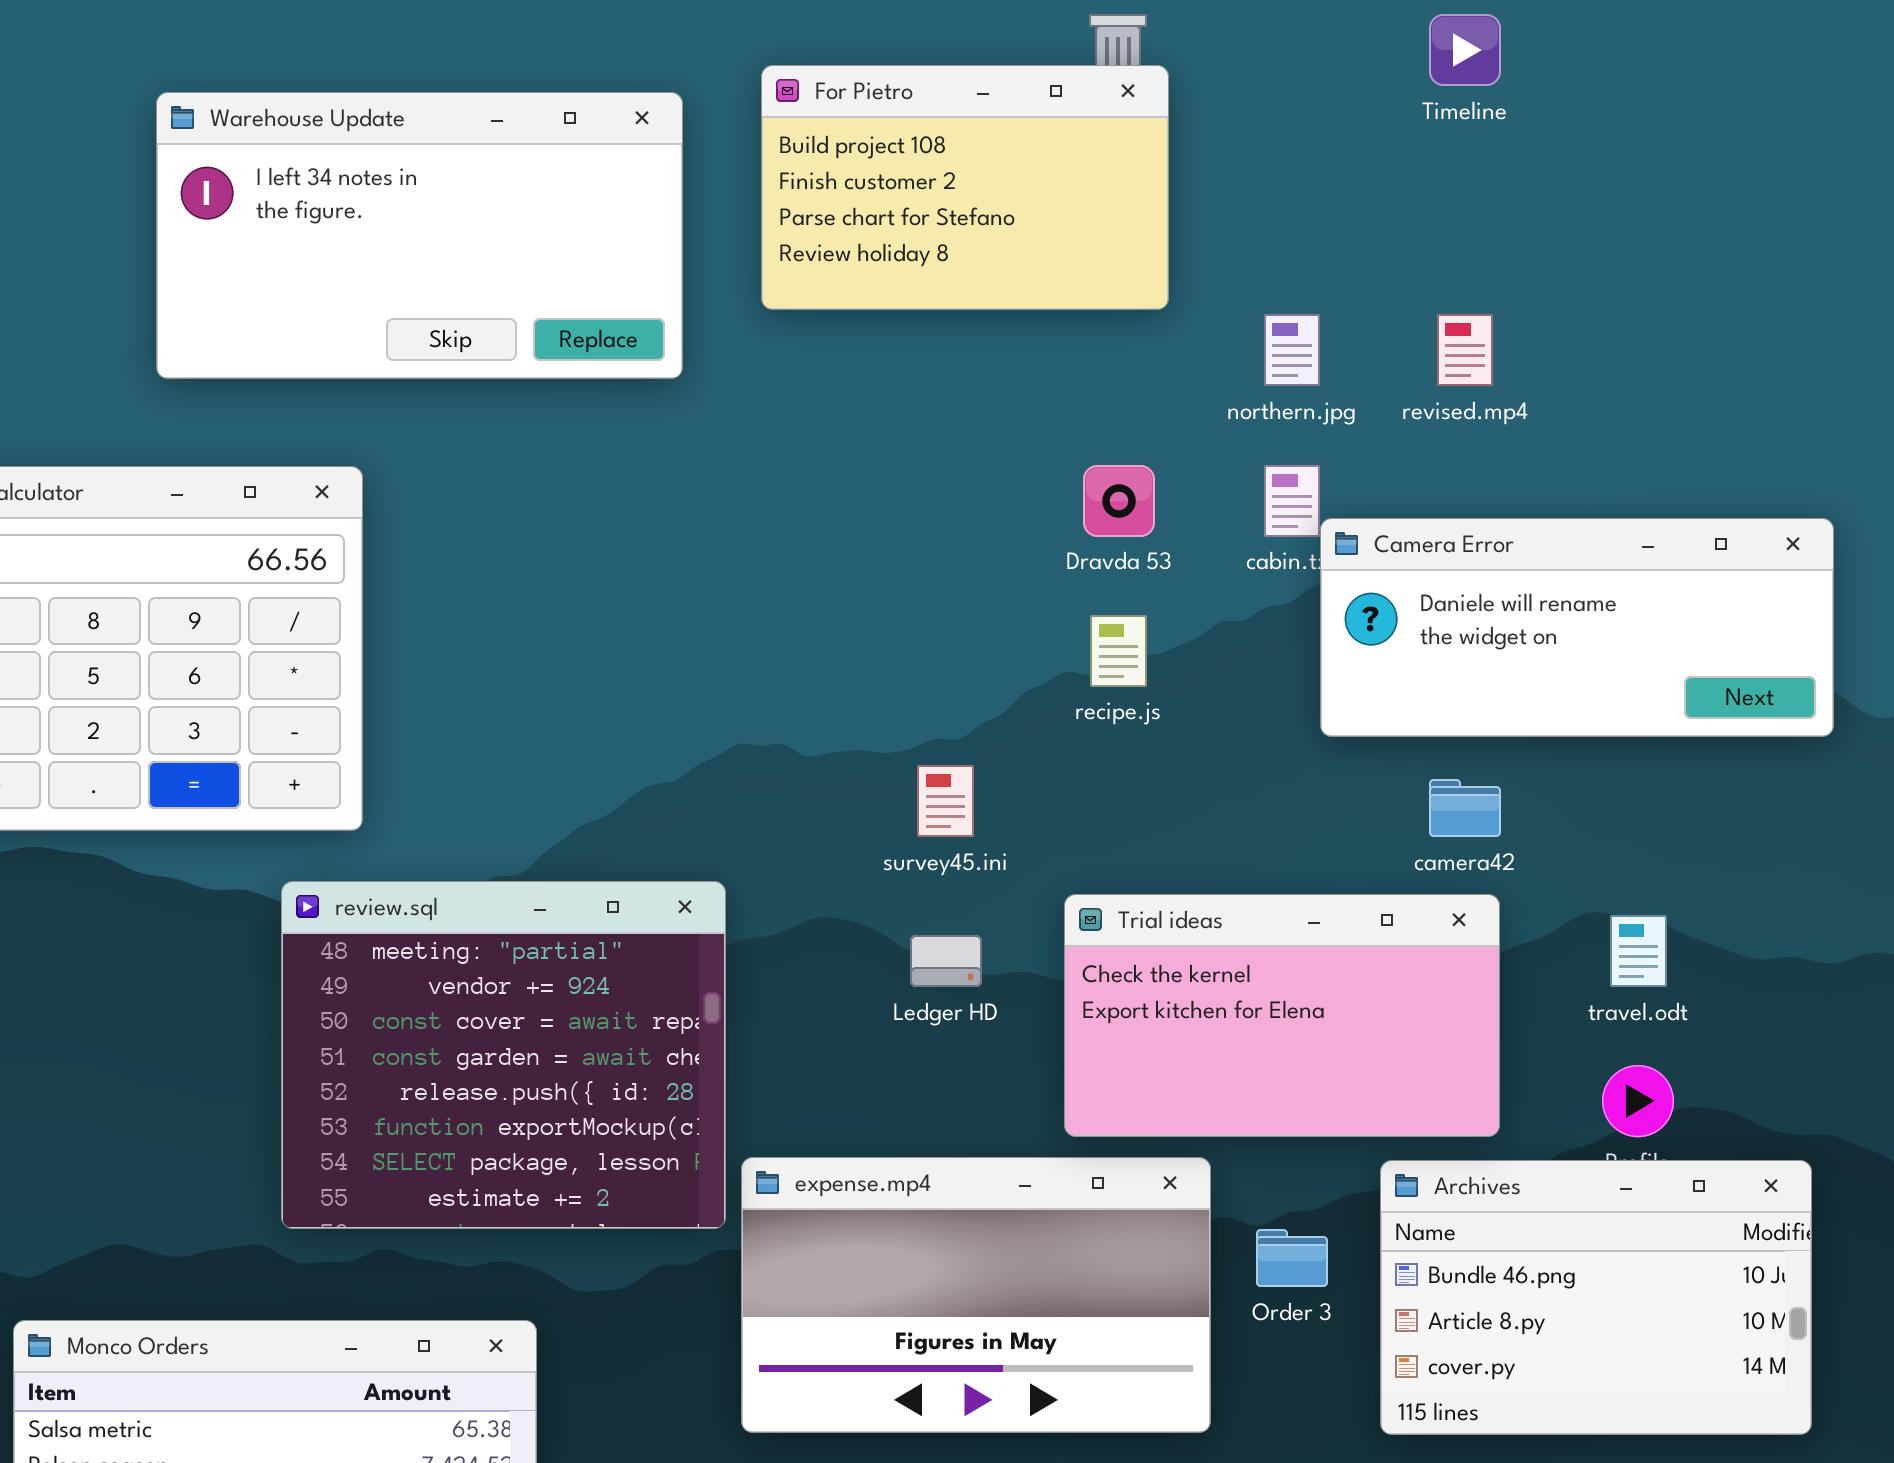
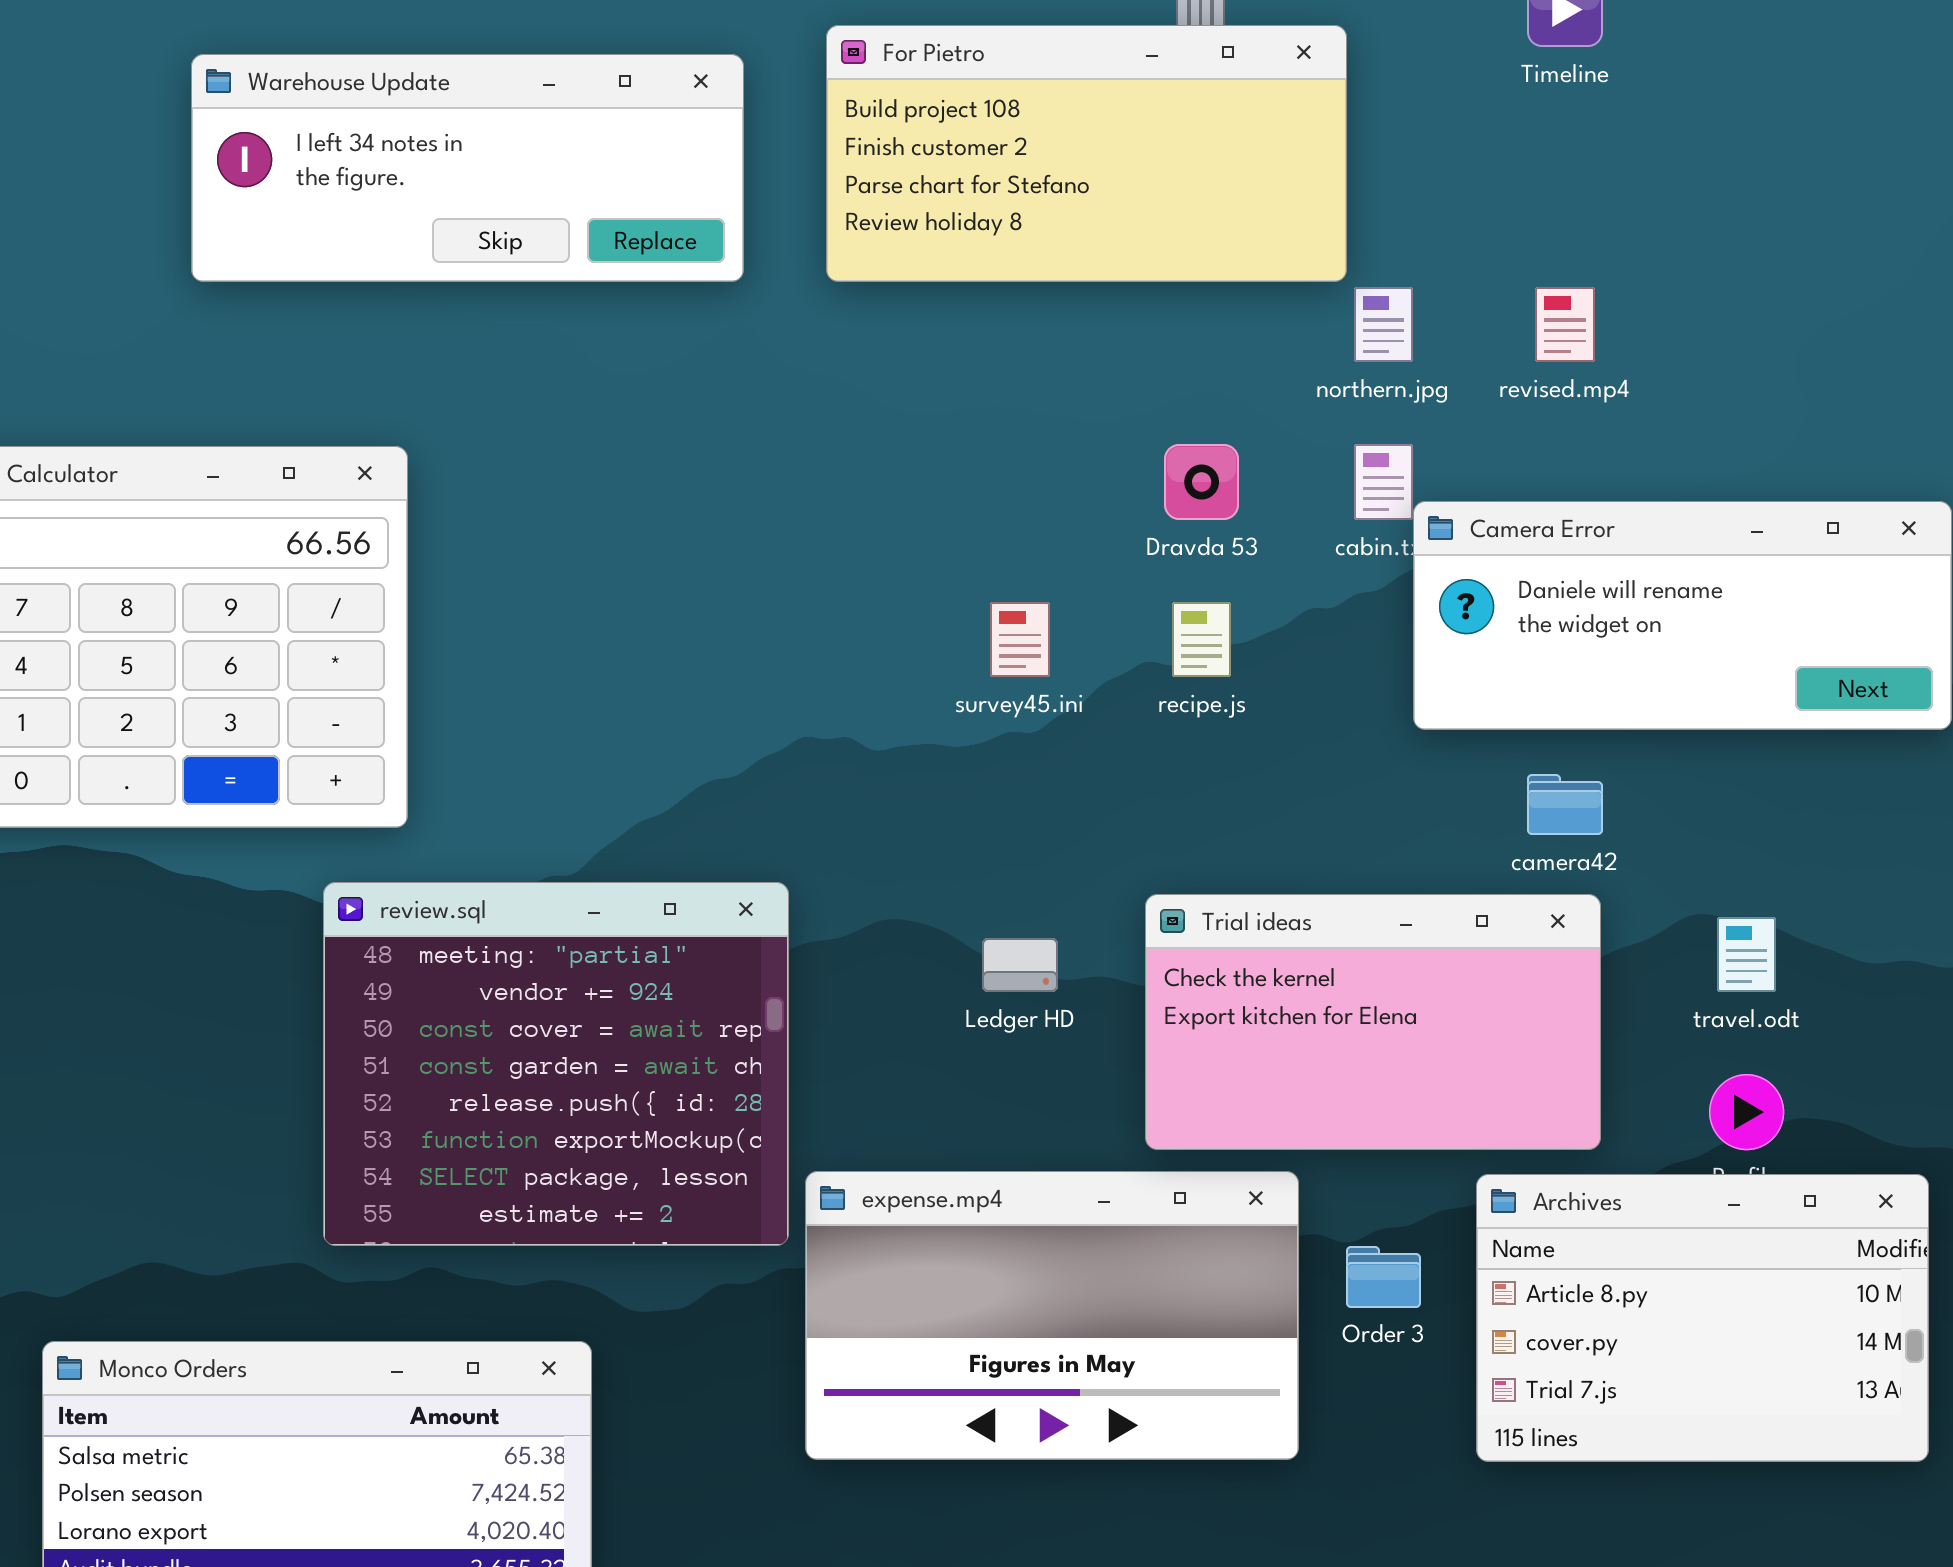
For Pietro: [761,65,1169,310] -> [826,25,1347,282], resized
Warehouse Update: [156,92,683,379] -> [191,54,744,282], resized
survey45.ini: [917,765,974,837] -> [990,602,1050,677], moved
Archives: [1380,1160,1812,1435] -> [1476,1174,1929,1462], scrolled down 1 row

